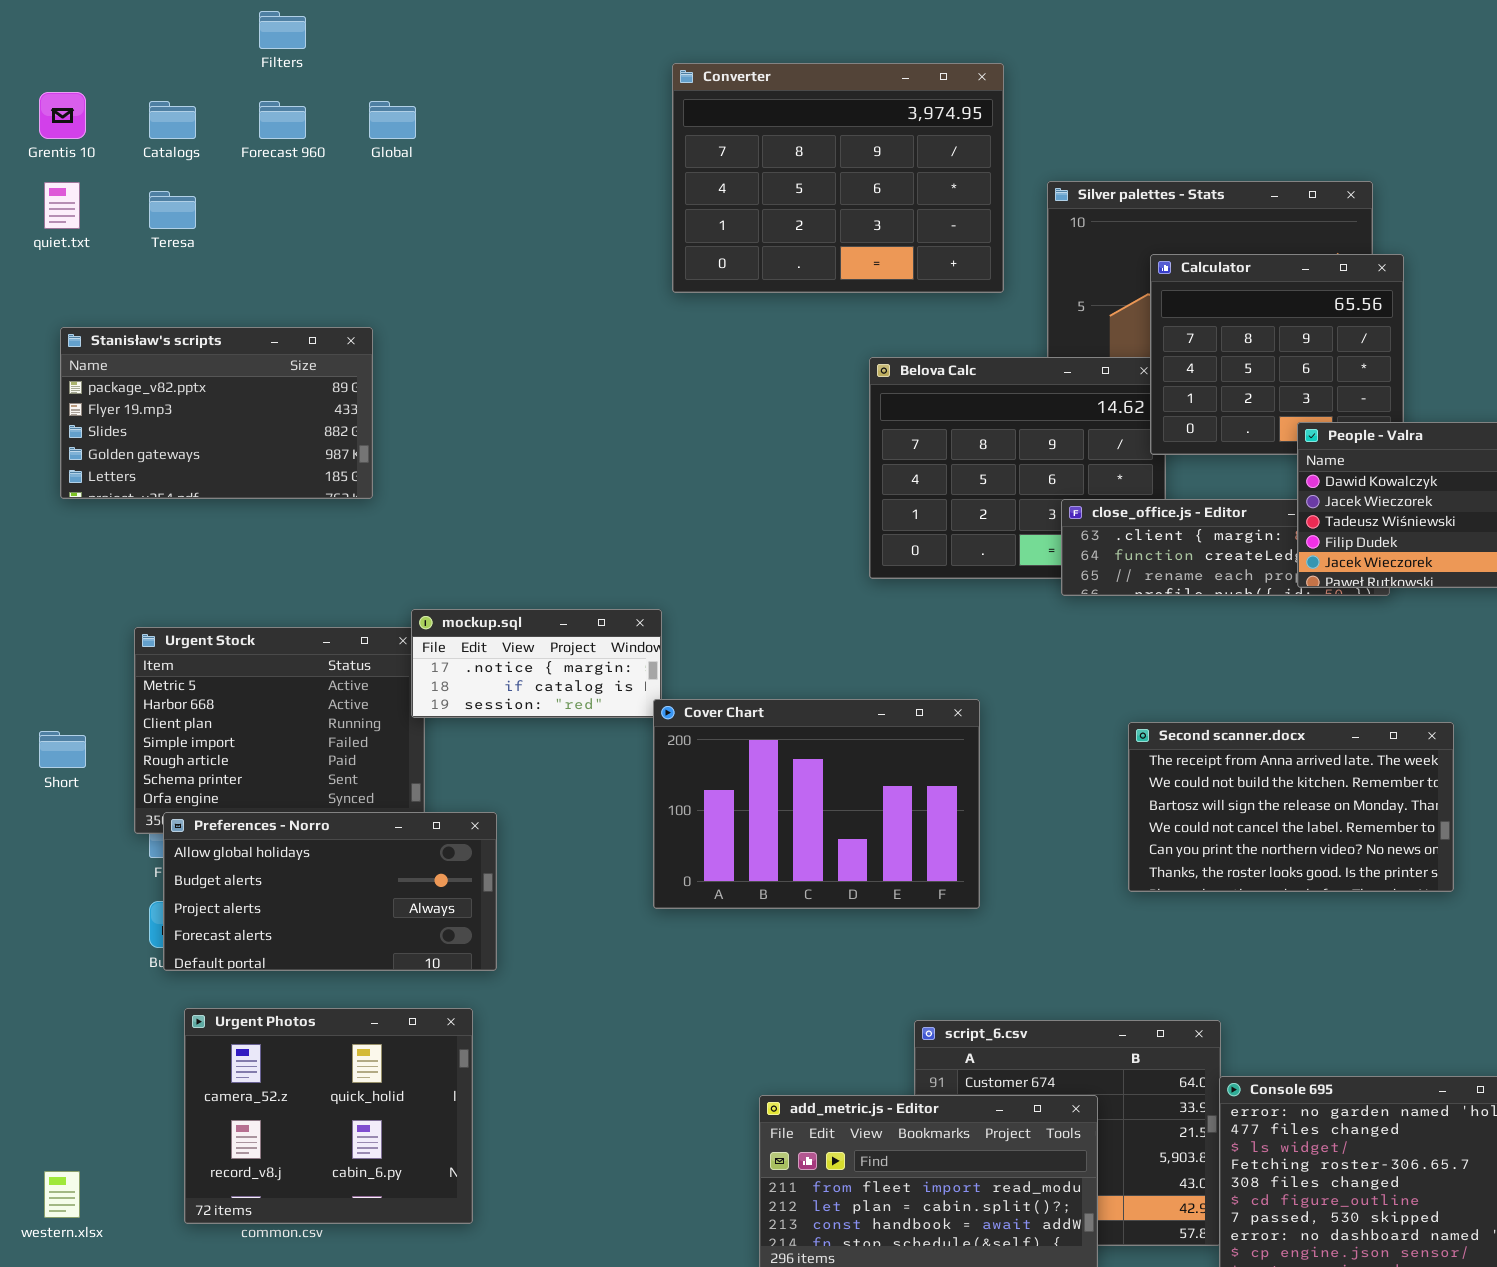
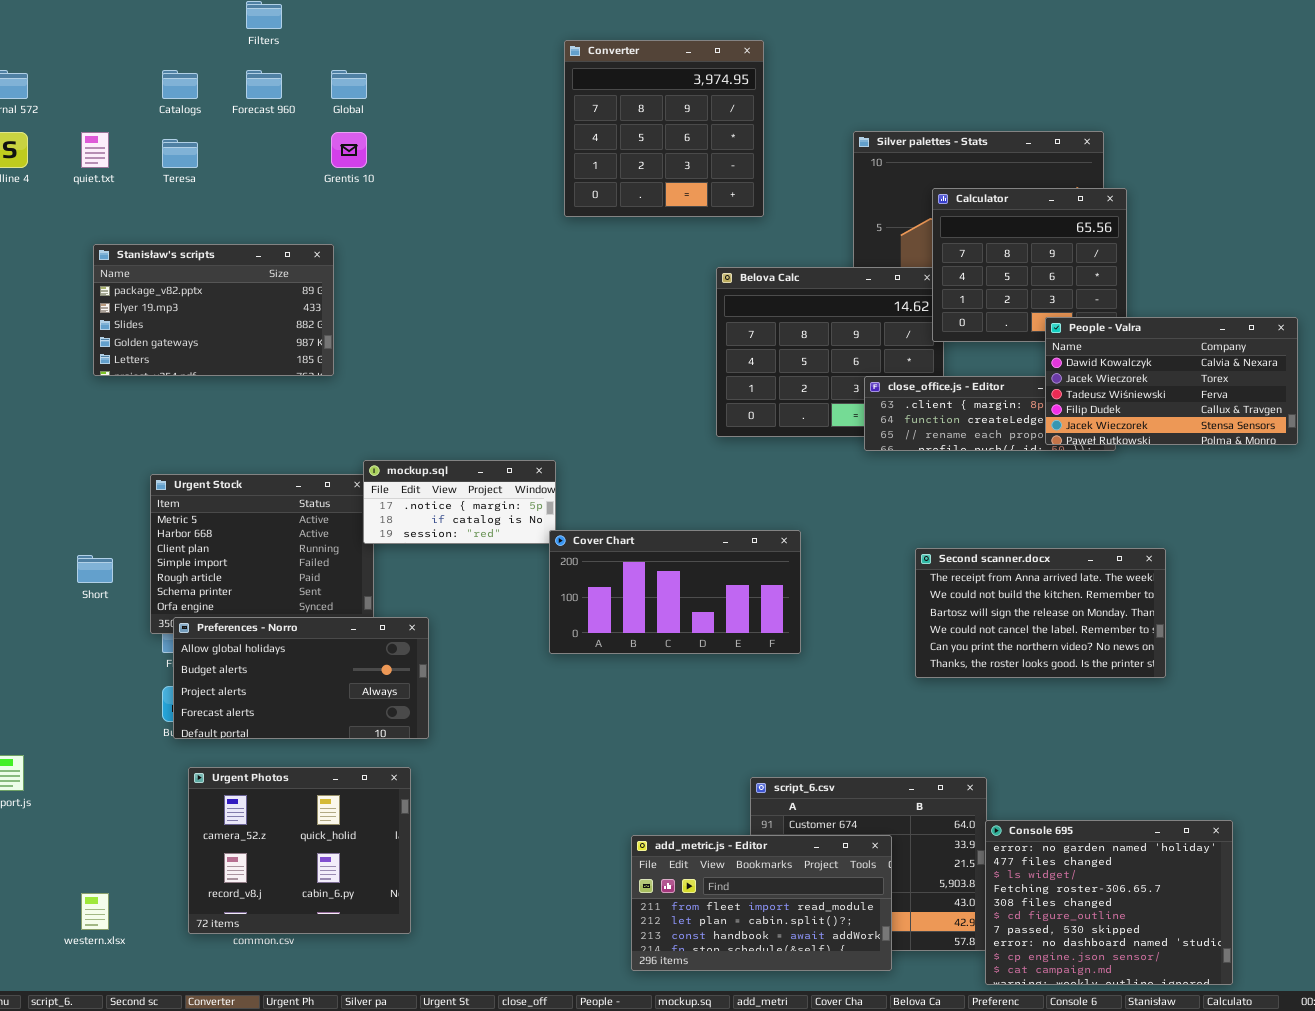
Converter: [672,63,1004,293] -> [564,40,764,217], resized
Grentis 10: [39,92,86,139] -> [331,132,367,168], moved
Cover Chart: [653,699,980,909] -> [549,530,801,654], resized

